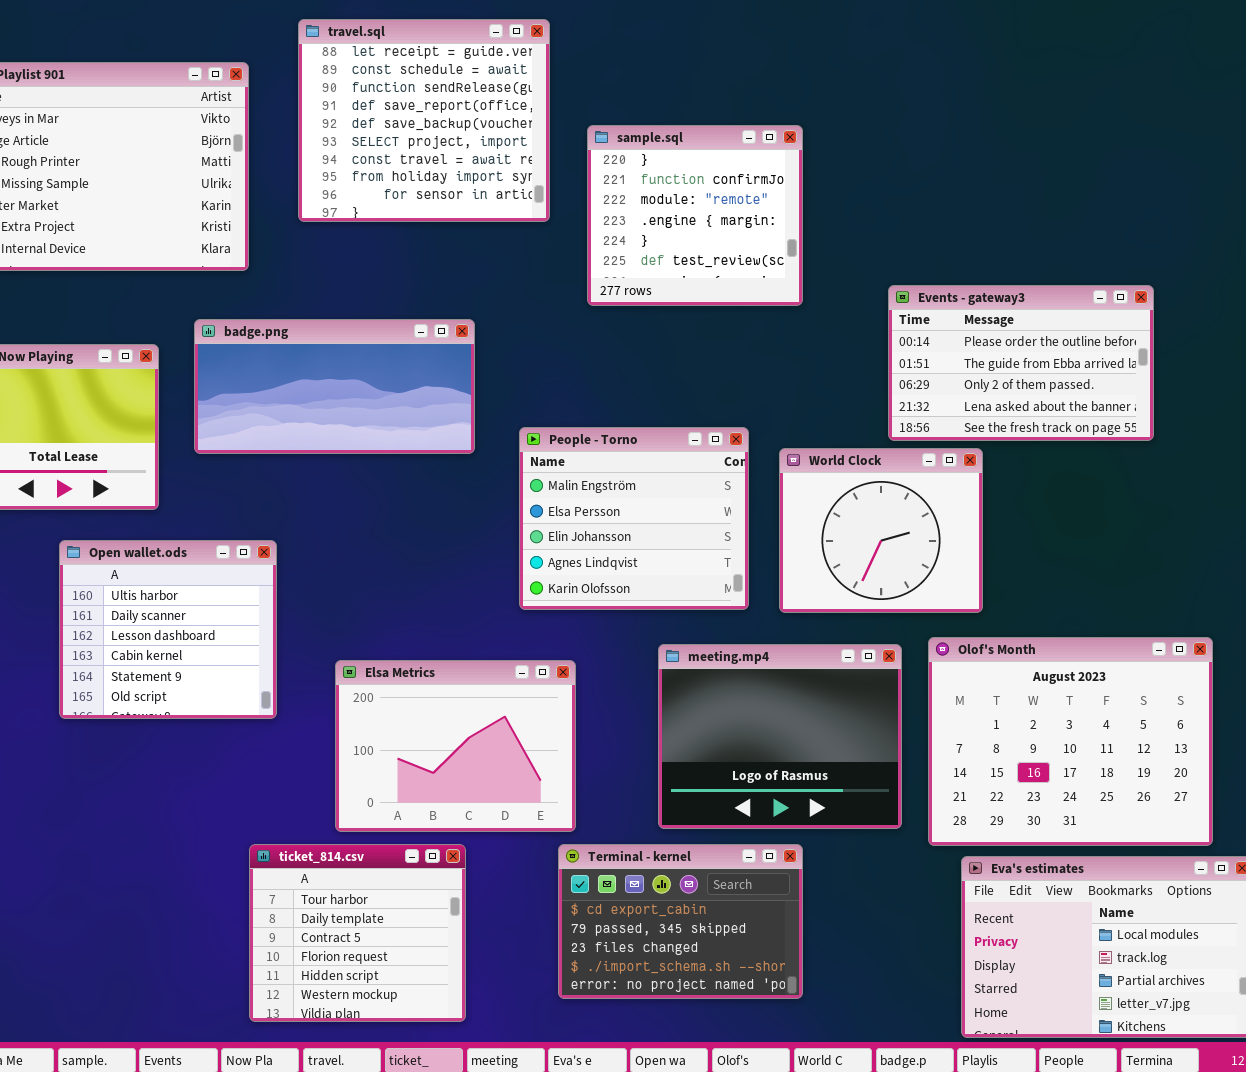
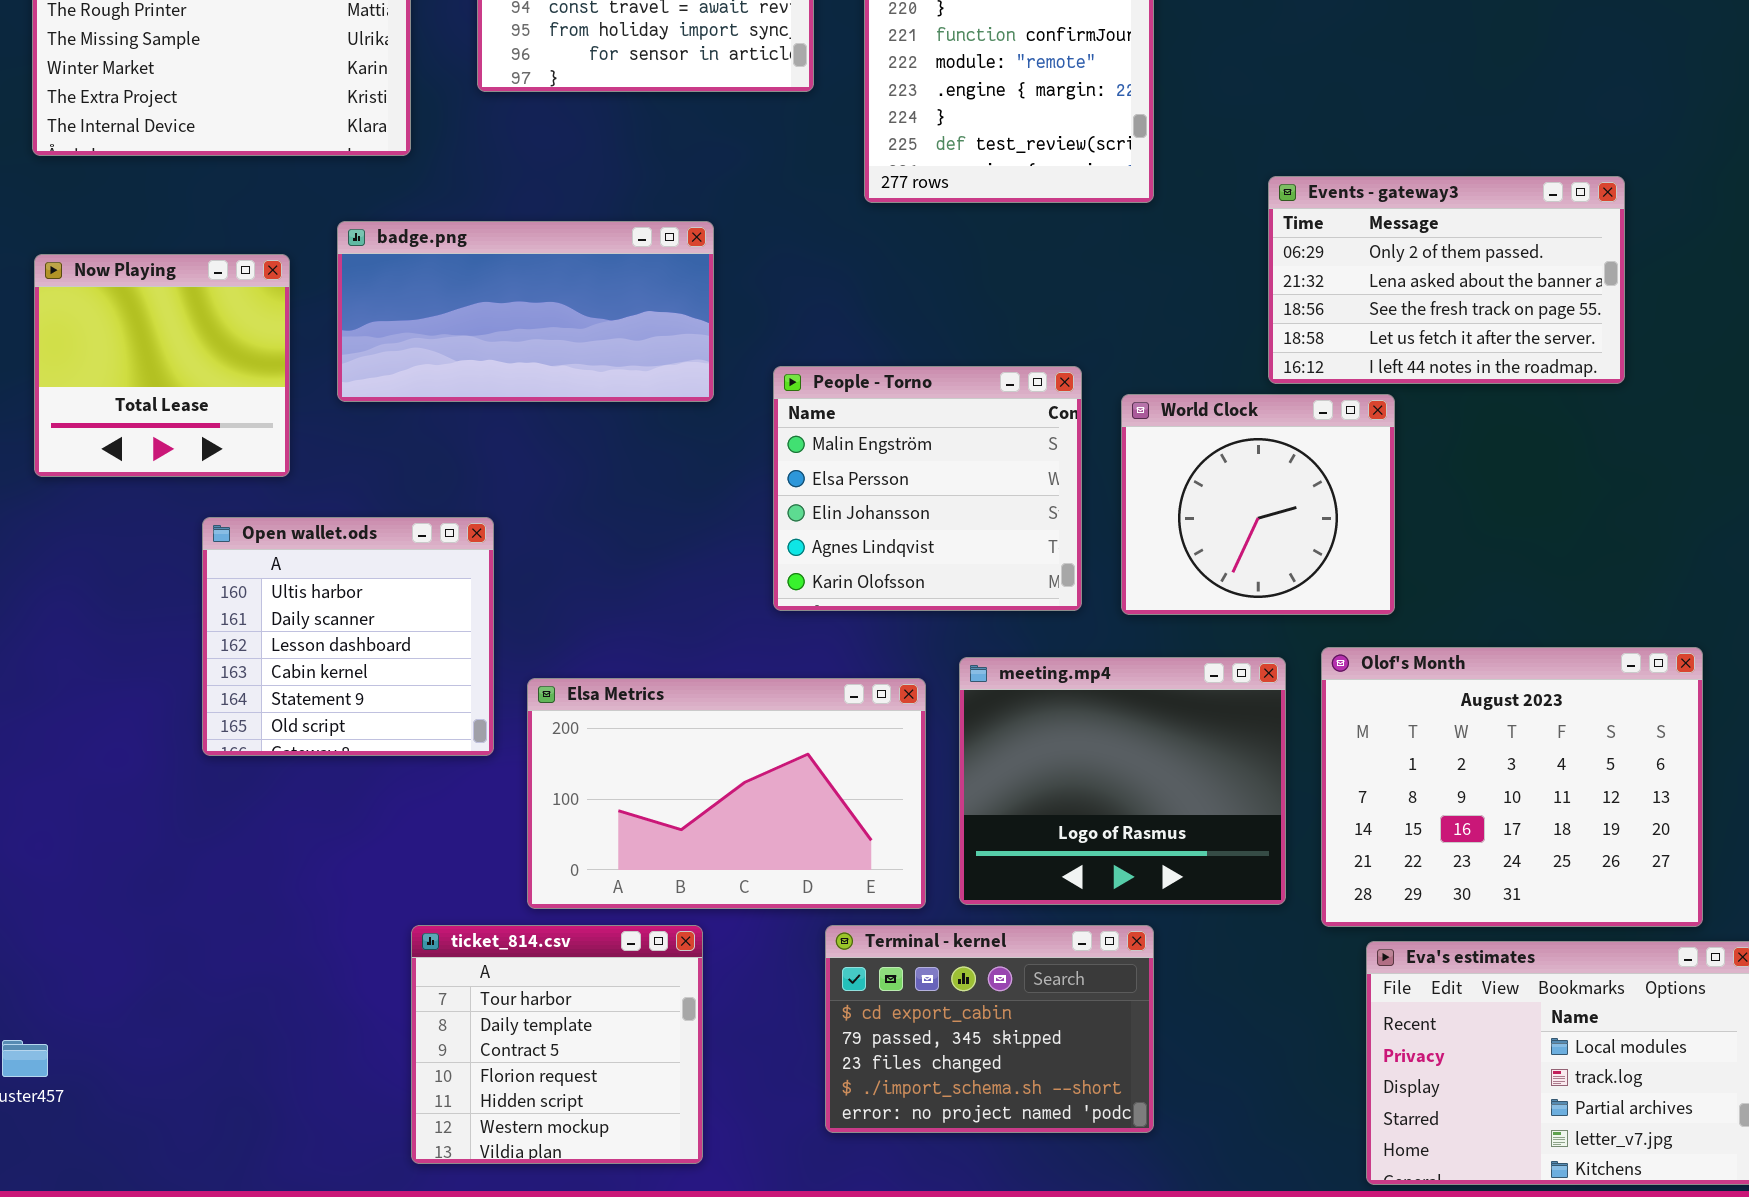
Events - gateway3: [888,285,1154,441] -> [1268,176,1625,384], scrolled down 2 rows
Open wallet.ods: [59,540,277,719] -> [202,517,494,756], moved
Elsa Metrics: [335,660,576,832] -> [527,678,926,909], resized

